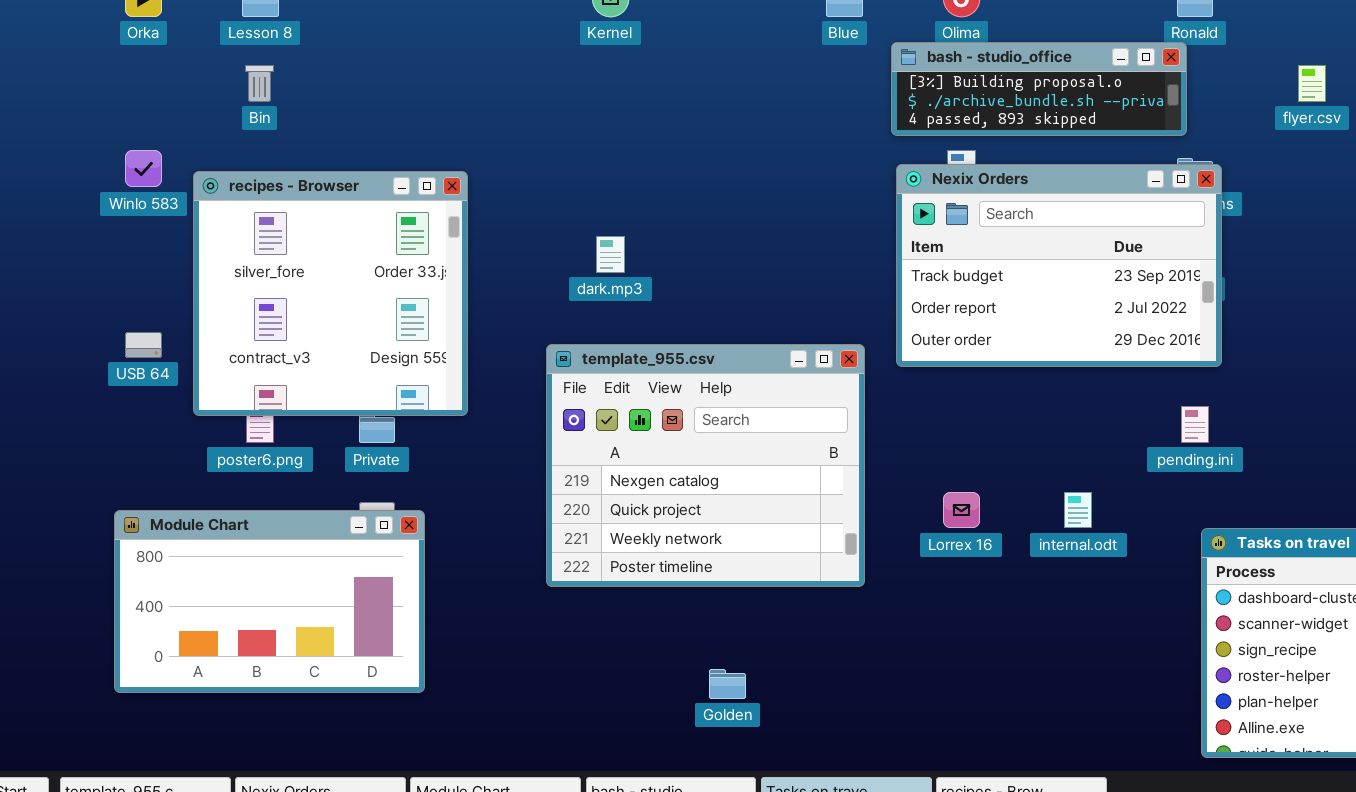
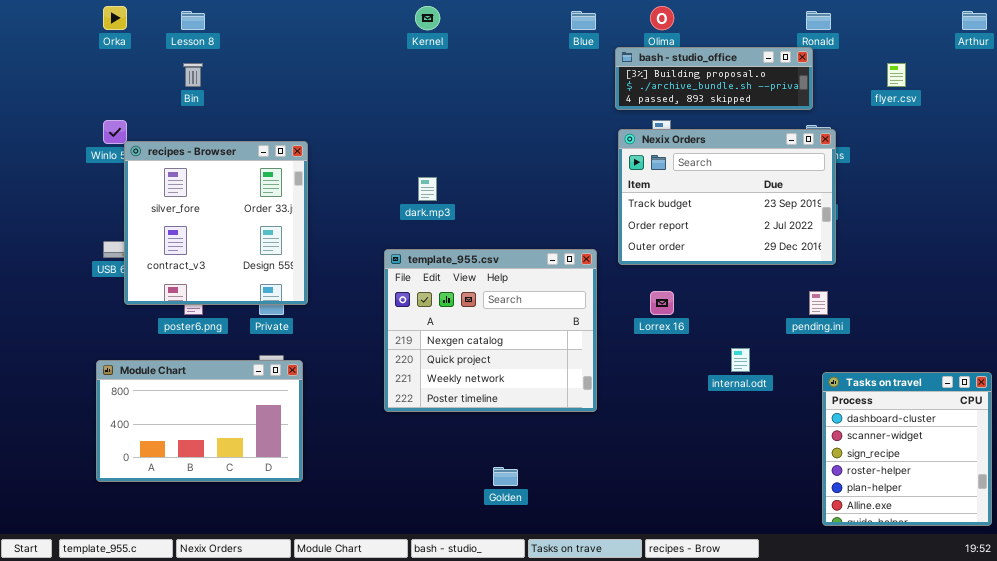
recipes - Browser: [193,171,468,416] -> [124,141,308,305], moved
Lorrex 16: [943,492,980,528] -> [650,291,674,315], moved

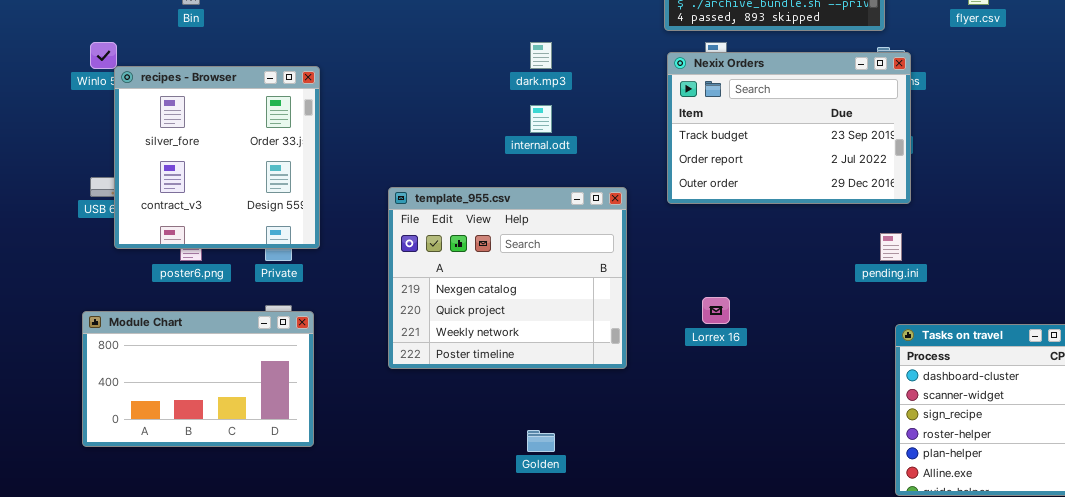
dark.mp3: [418,177,437,201] -> [530,42,552,69], moved
template_955.csv: [384,249,597,412] -> [388,187,627,369], moved
Lorrex 16: [650,291,674,315] -> [702,297,730,324], moved
internal.odt: [731,348,750,372] -> [530,105,552,133], moved

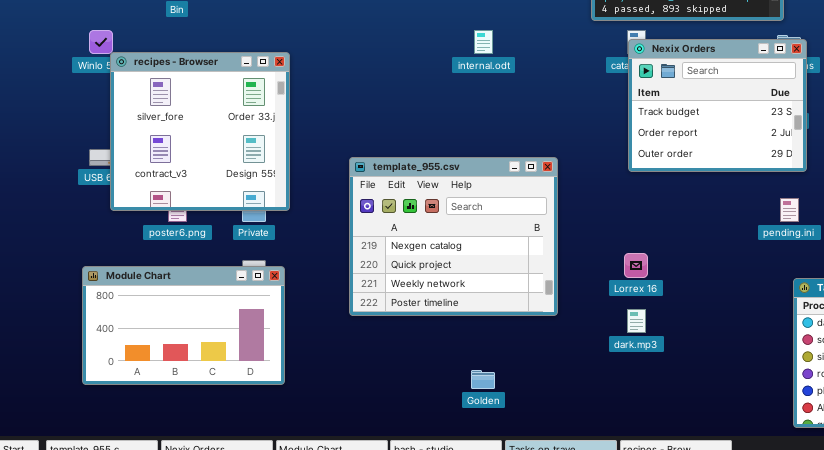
dark.mp3: [530,42,552,69] -> [627,309,646,333], moved
Nexix Orders: [667,52,911,204] -> [628,39,807,172], resized
internal.odt: [530,105,552,133] -> [474,30,493,54], moved

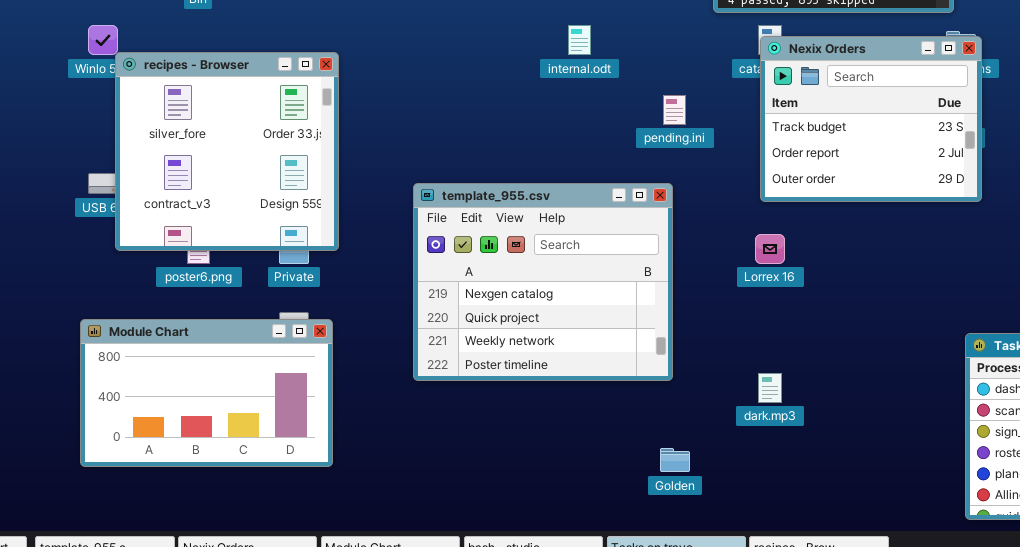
pending.ini: [780,198,799,222] -> [663,95,686,125], moved
Lorrex 16: [624,253,648,278] -> [755,234,785,264], moved
Golden: [471,370,495,389] -> [660,448,690,472], moved

